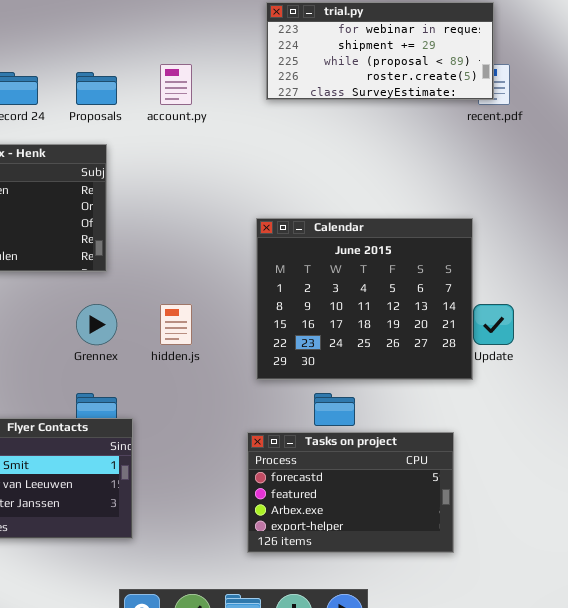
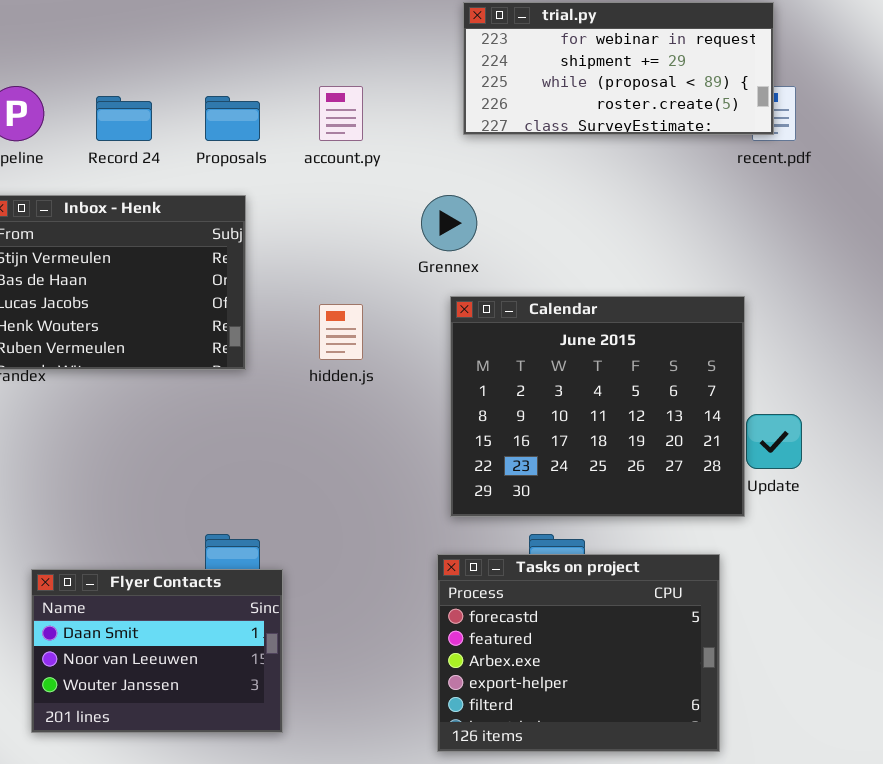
Grennex: [76,304,117,345] -> [421,195,477,251], moved
hidden.js: [160,304,192,345] -> [319,304,363,360], moved
Tasks on project: [247,432,454,553] -> [437,554,720,752], resized

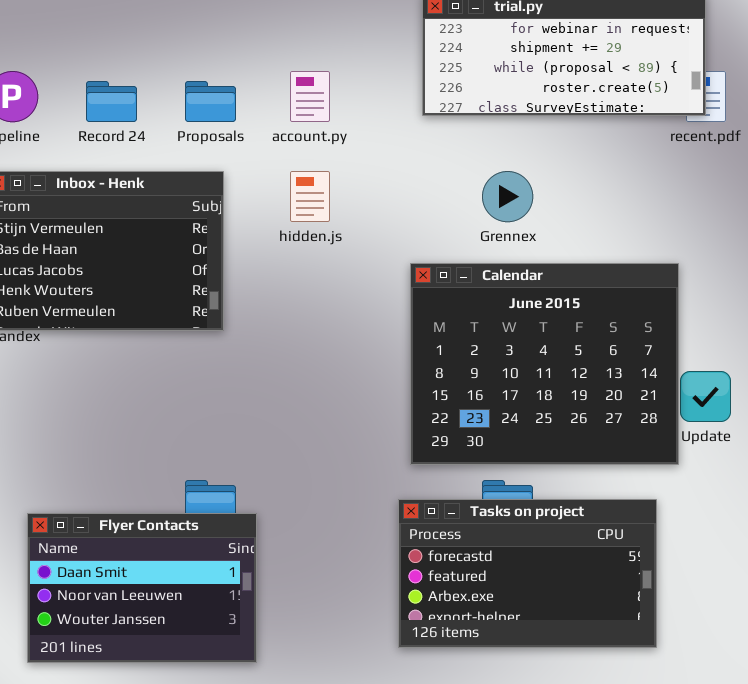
Grennex: [421,195,477,251] -> [482,171,533,222], moved
hidden.js: [319,304,363,360] -> [290,171,330,222], moved
Tasks on project: [437,554,720,752] -> [398,499,657,648], resized

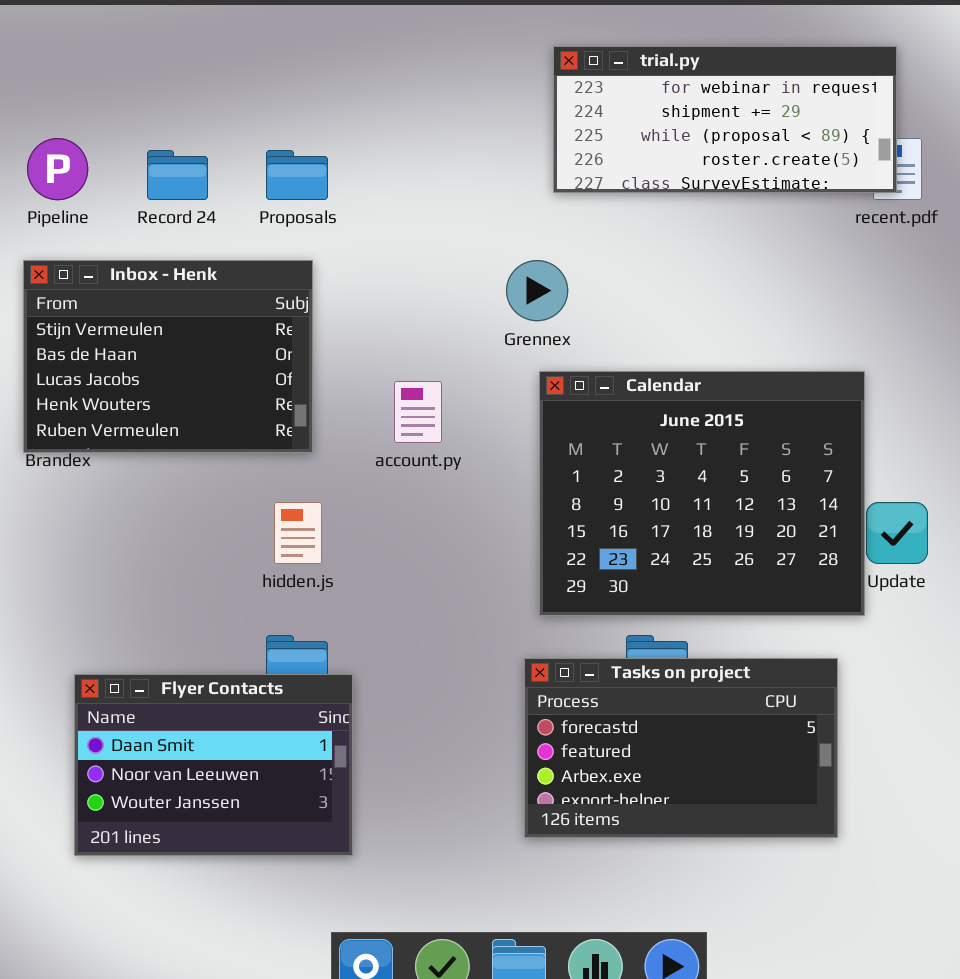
account.py: [290,71,330,122] -> [394,381,442,443], moved
hidden.js: [290,171,330,222] -> [274,502,322,564], moved
Grennex: [482,171,533,222] -> [506,260,568,321], moved

